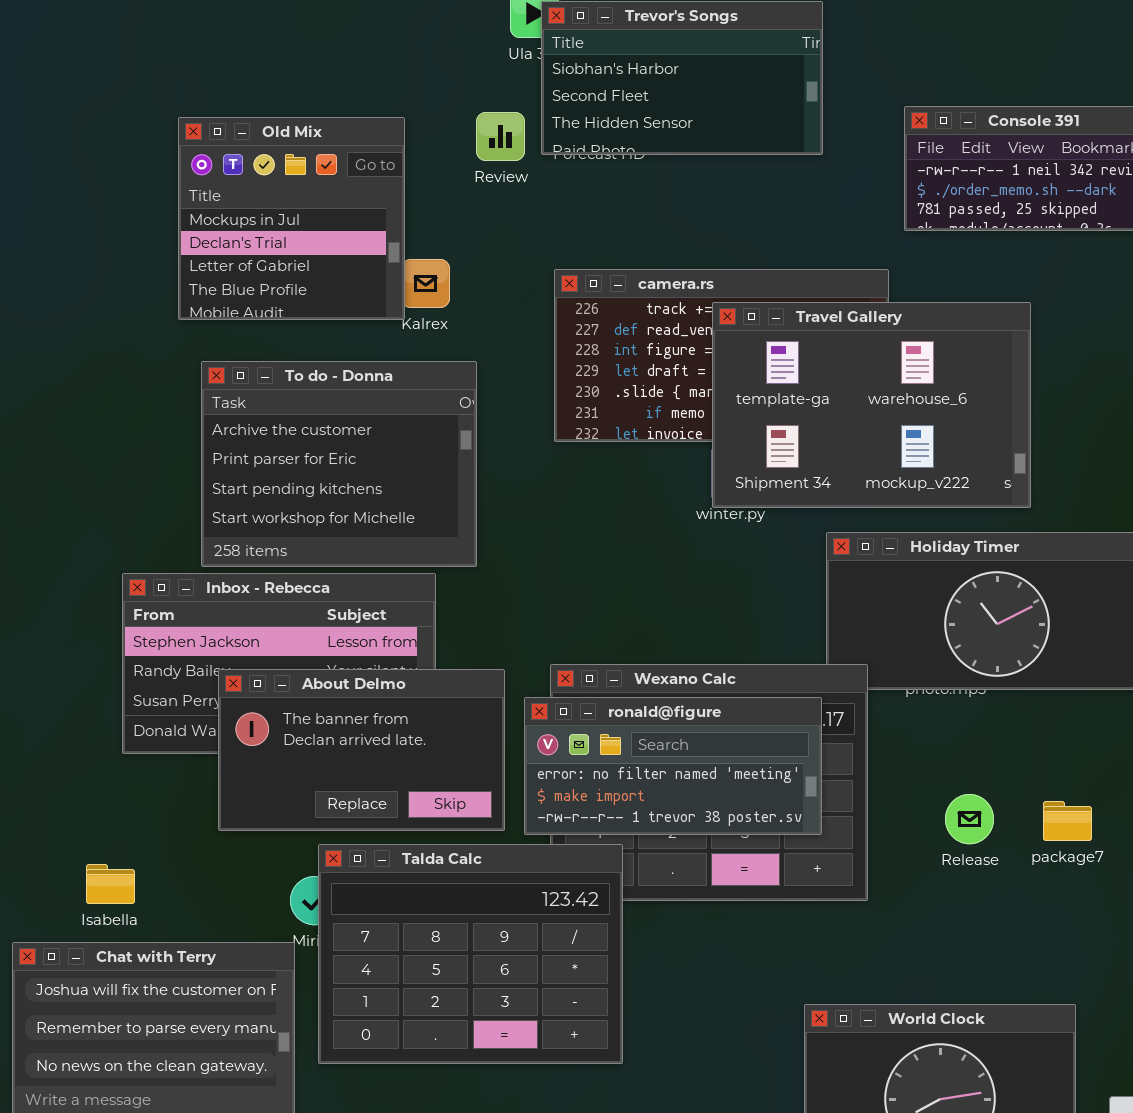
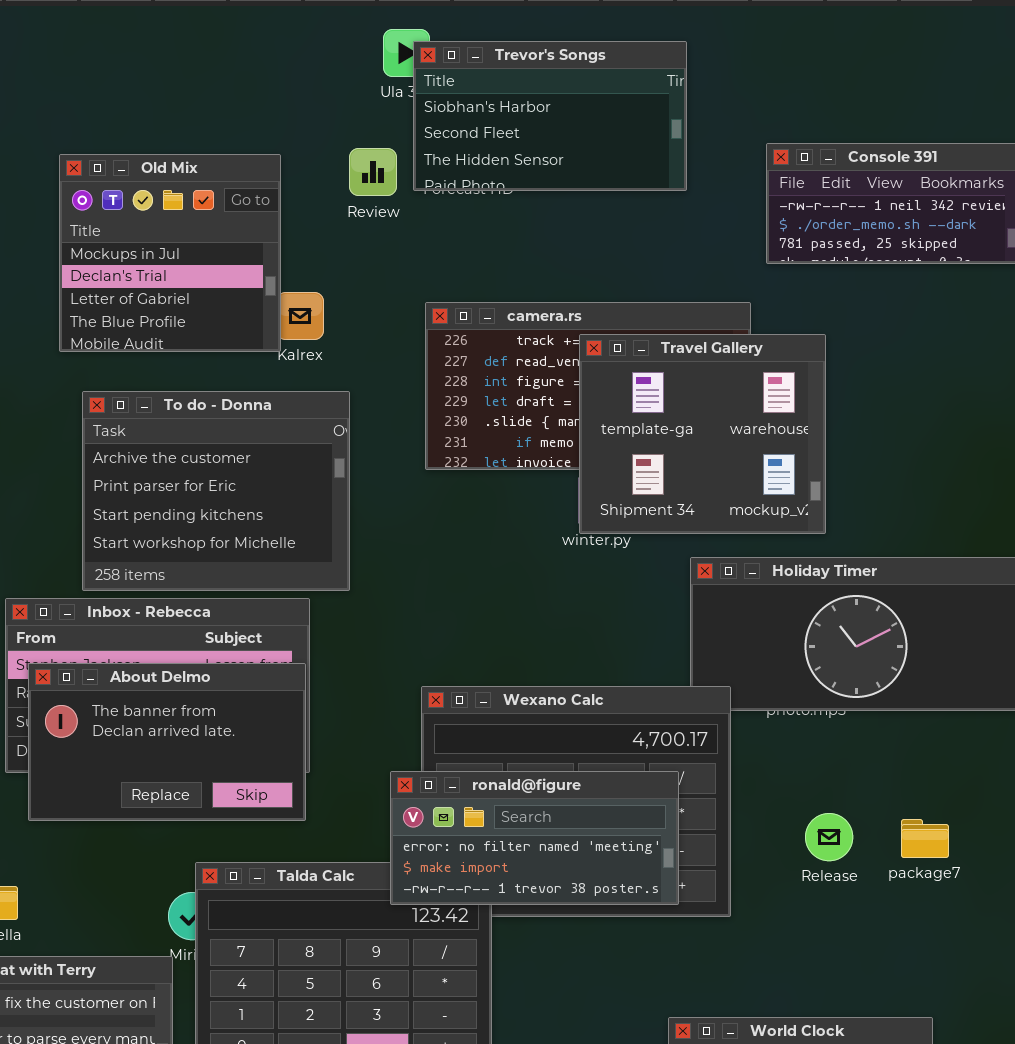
Travel Gallery: [712,302,1031,508] -> [579,334,826,534], resized
About Delmo: [218,669,505,831] -> [28,663,306,821], moved
ronald@figure: [524,697,822,835] -> [390,771,679,905], moved

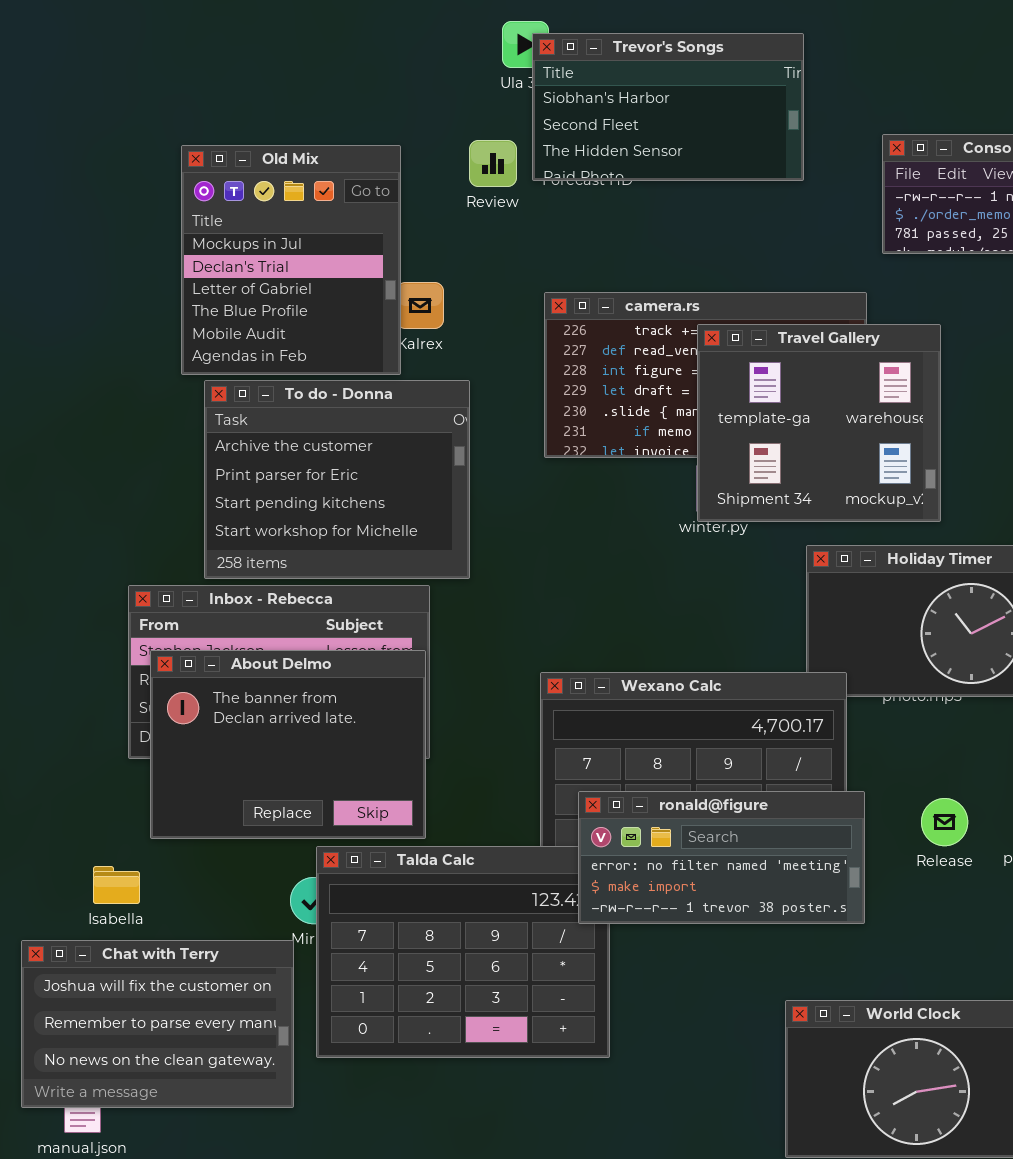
Old Mix: [59,154,281,352] -> [181,145,401,375], resized
About Delmo: [28,663,306,821] -> [150,650,426,839], resized
ronald@figure: [390,771,679,905] -> [578,791,865,924], moved

